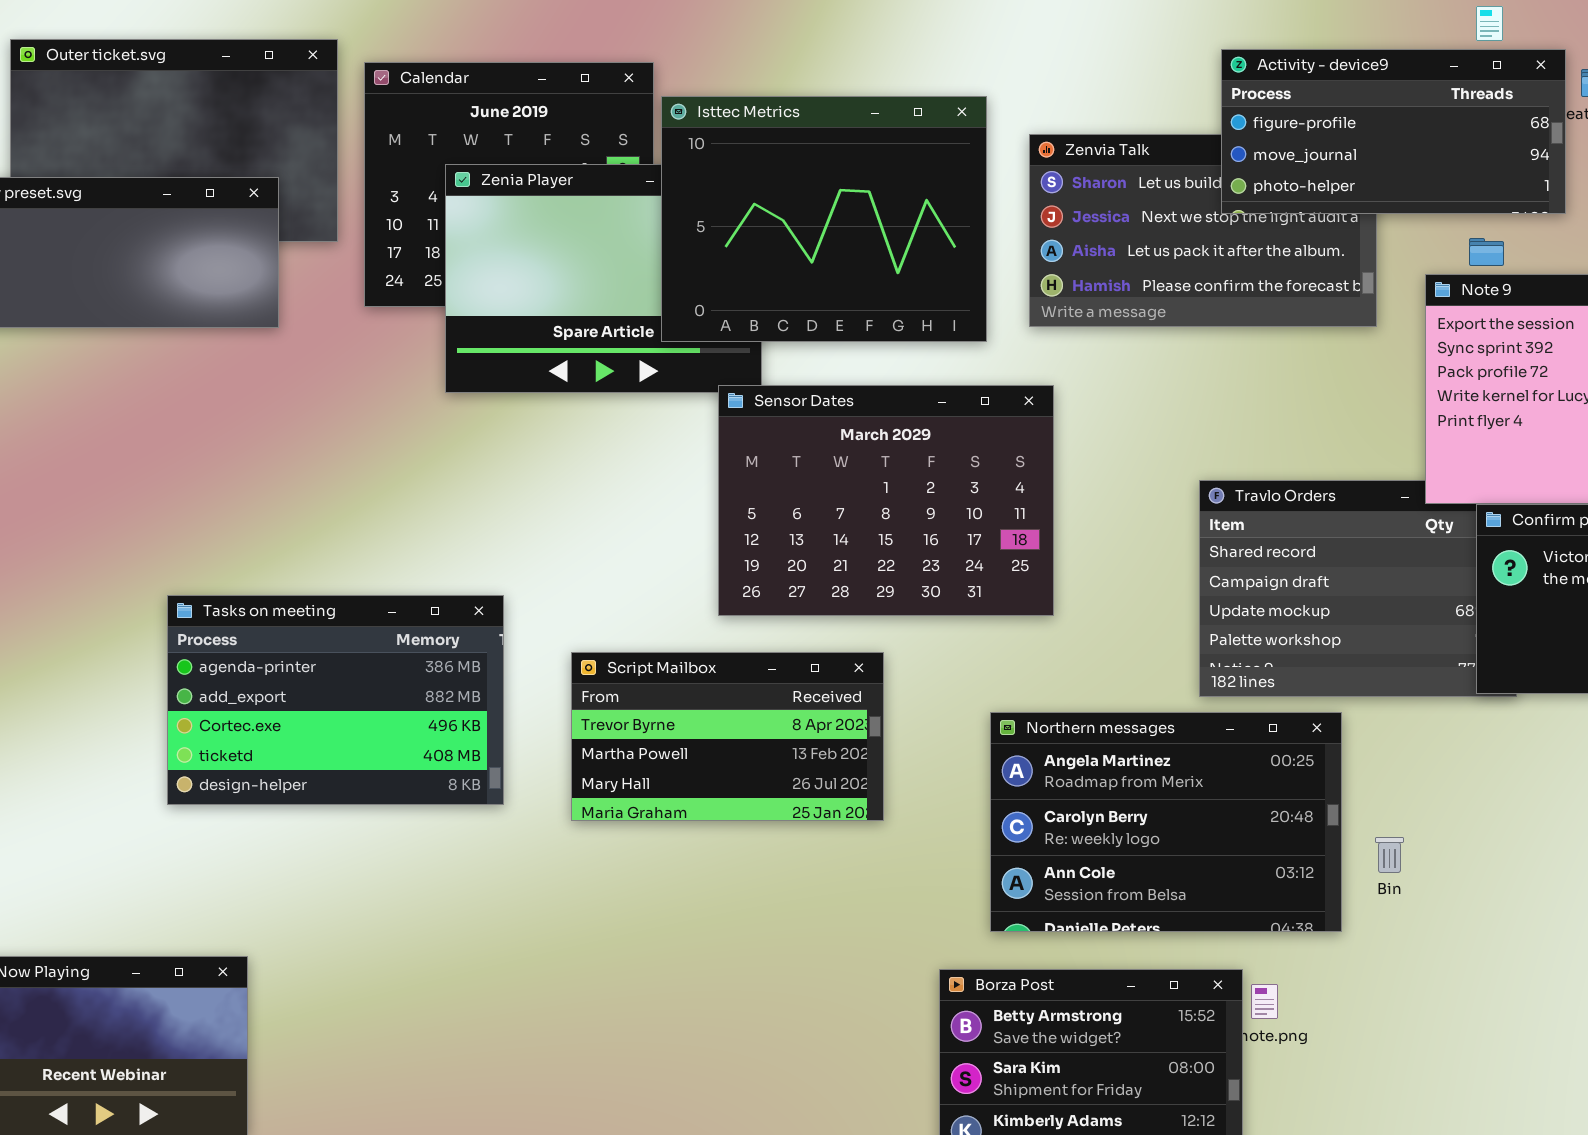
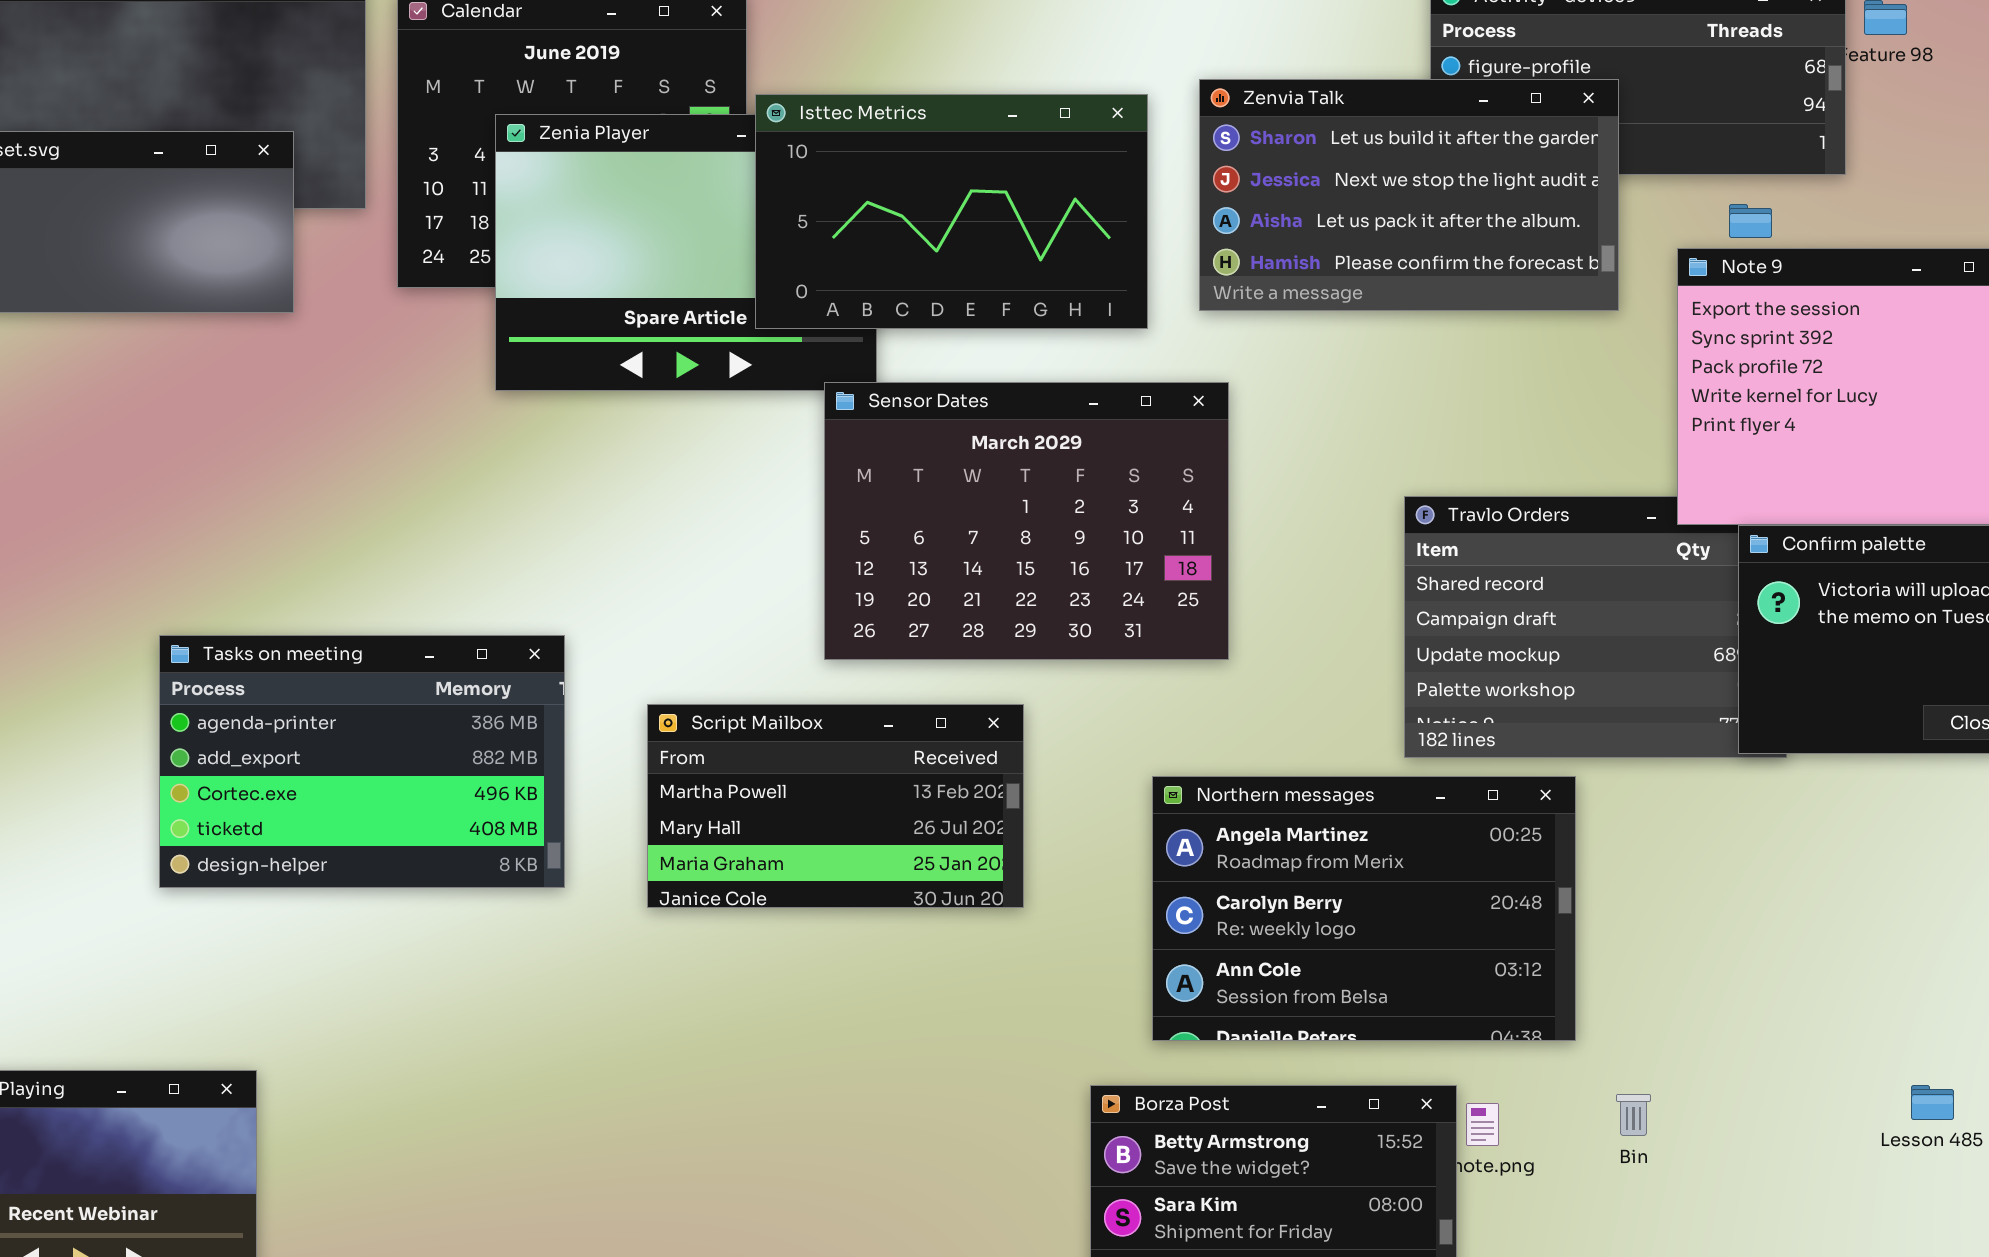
Isttec Metrics: [661,96,987,342] -> [755,94,1148,329], resized
Zenvia Talk: [1029,134,1377,327] -> [1199,79,1619,311], raised
Script Mailbox: [571,652,884,821] -> [647,704,1024,908], scrolled down 1 row
Bin: [1375,837,1404,873] -> [1616,1094,1651,1136], moved

